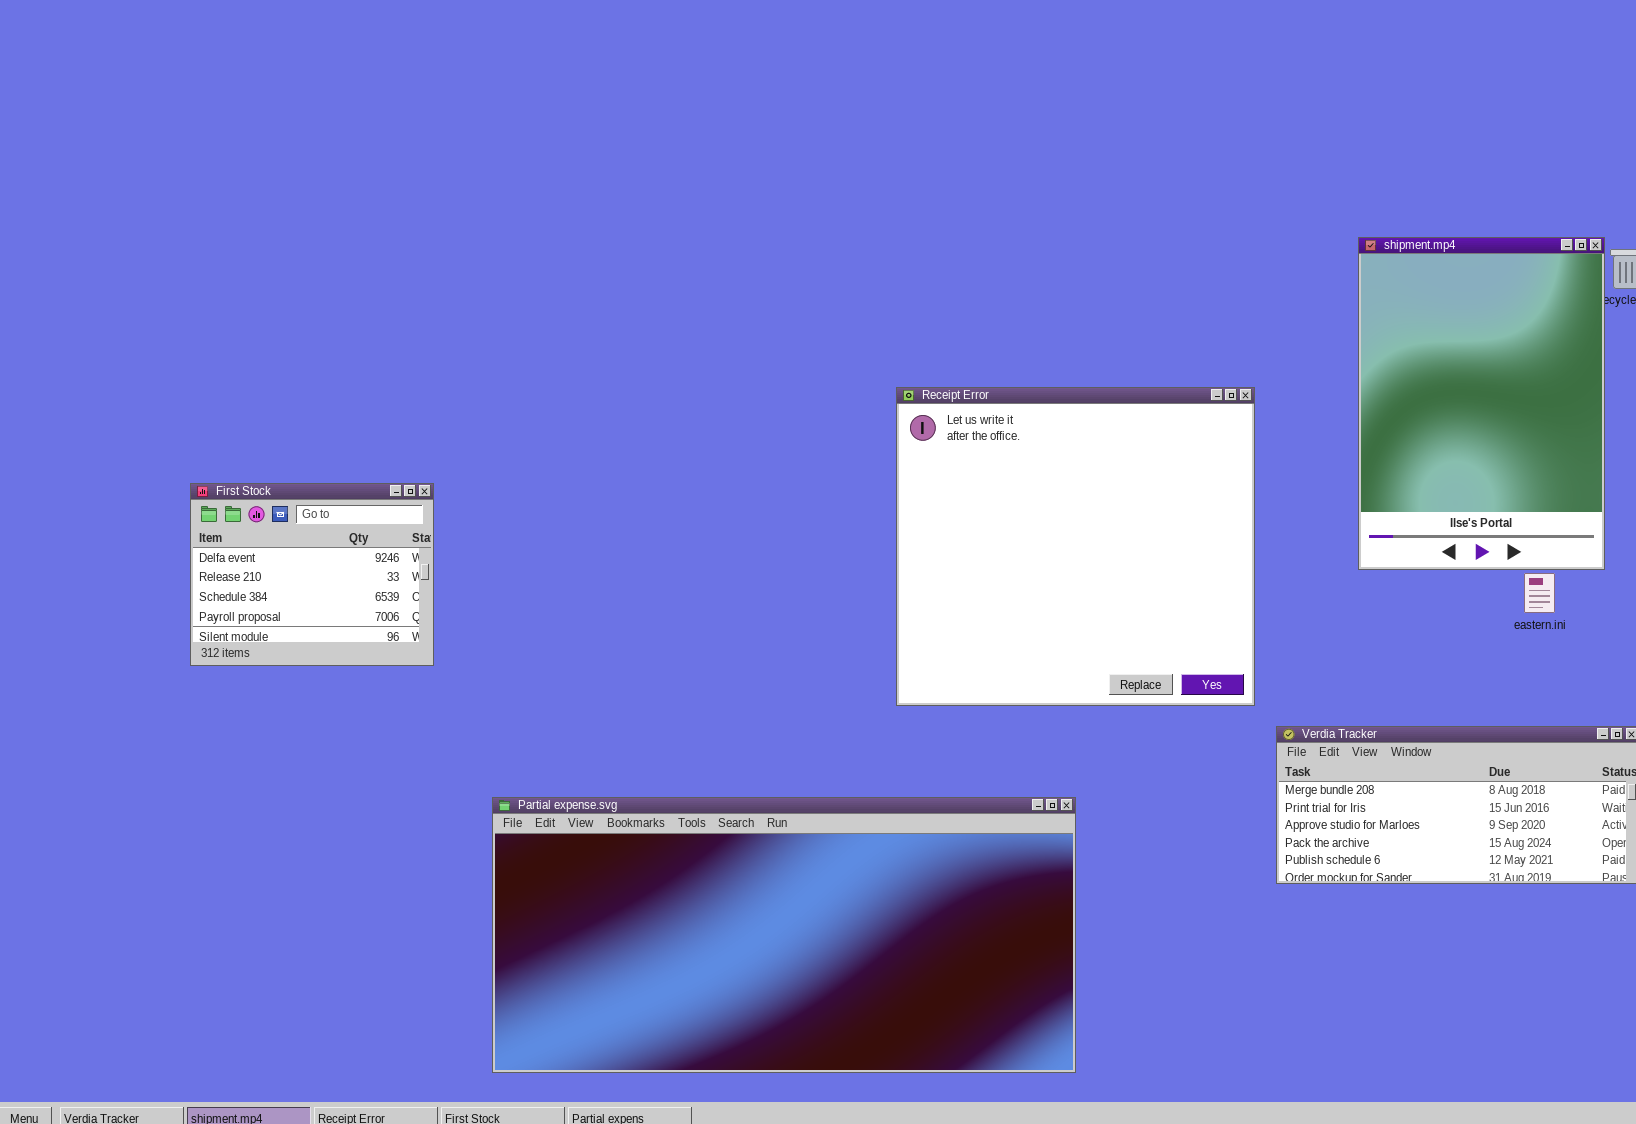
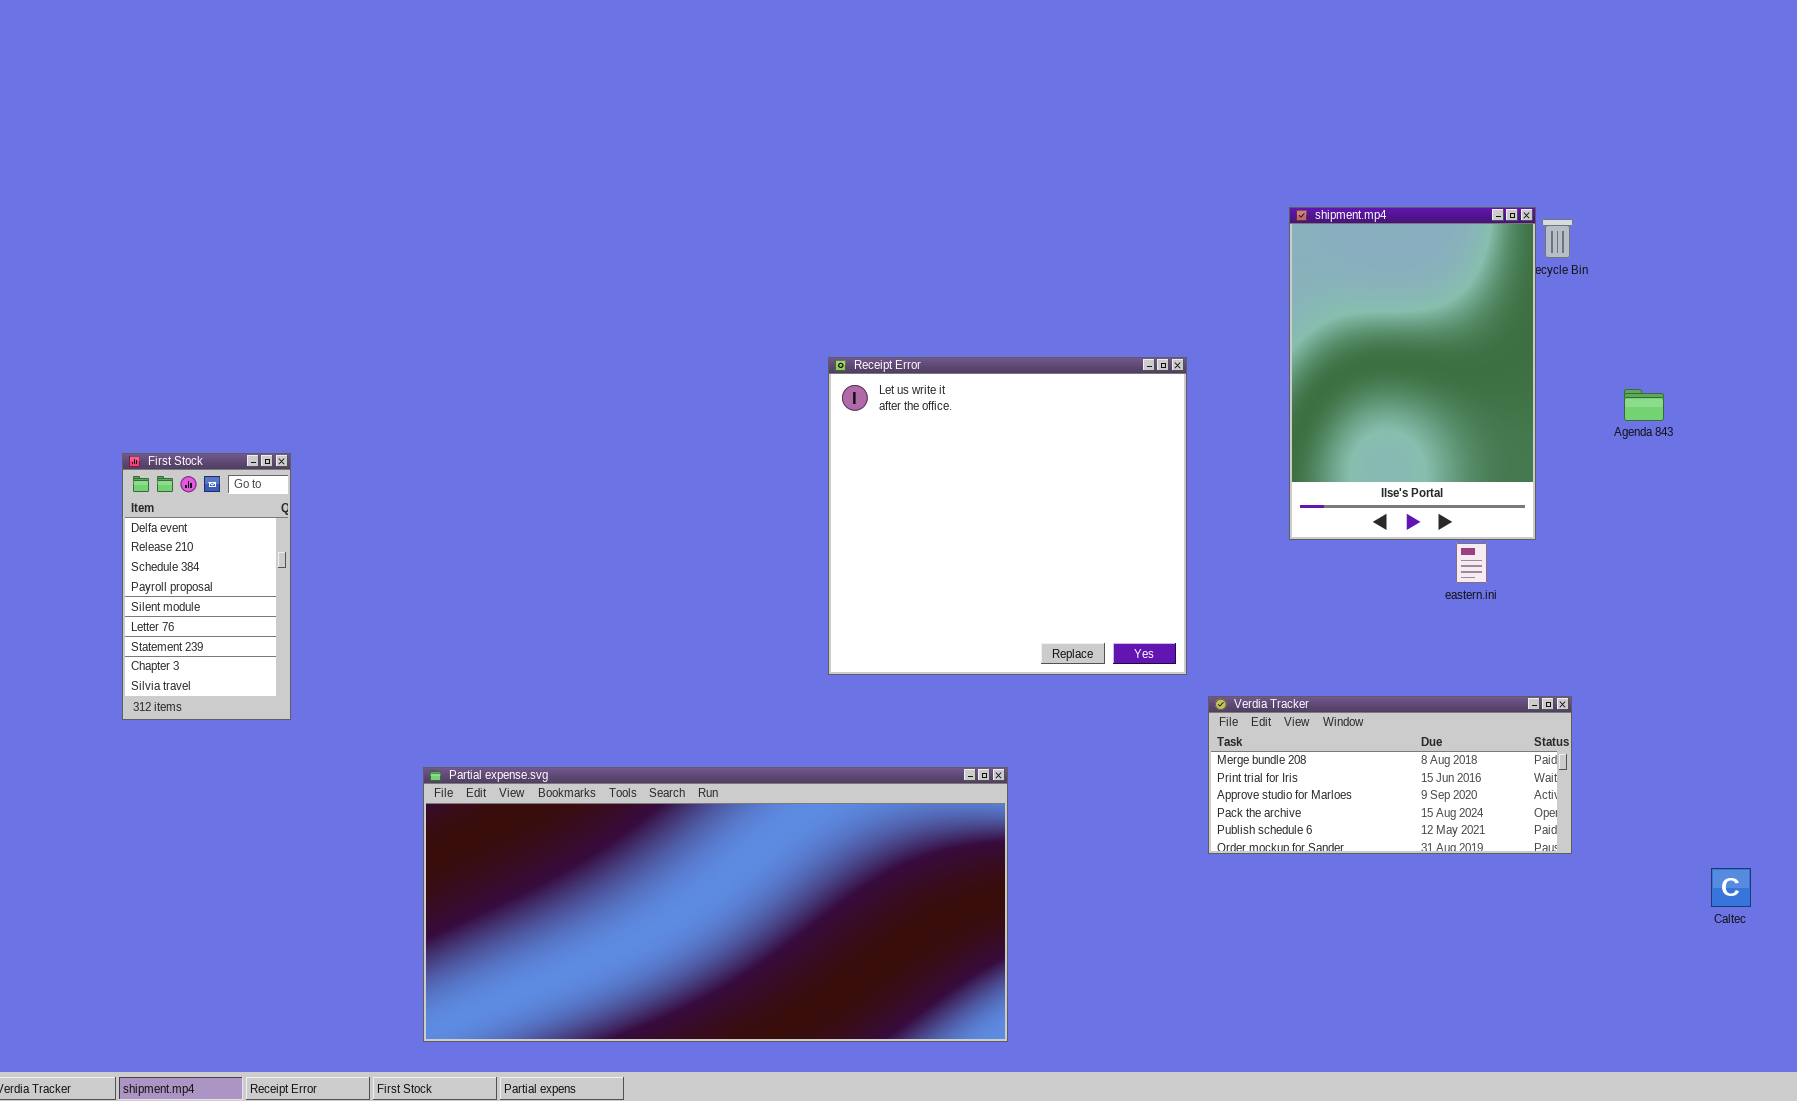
First Stock: [190,483,434,666] -> [122,453,291,720], resized

